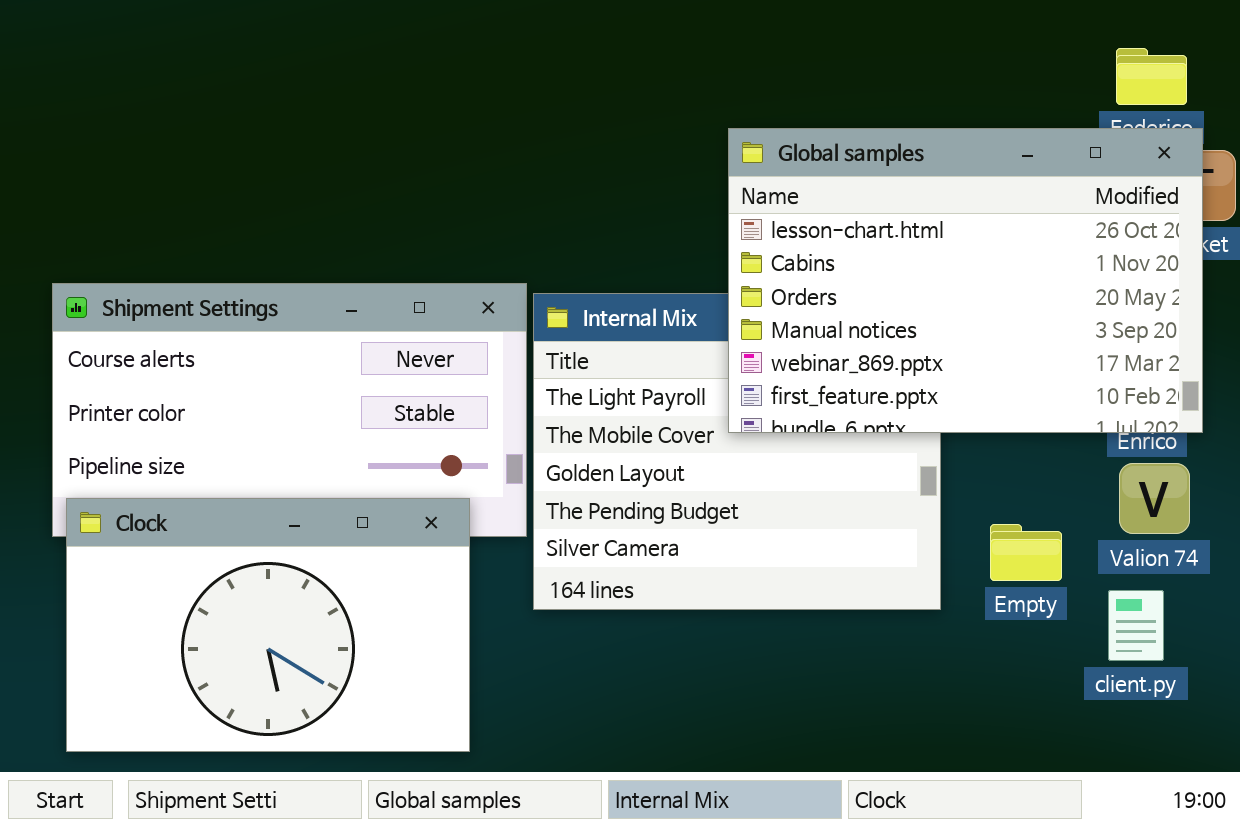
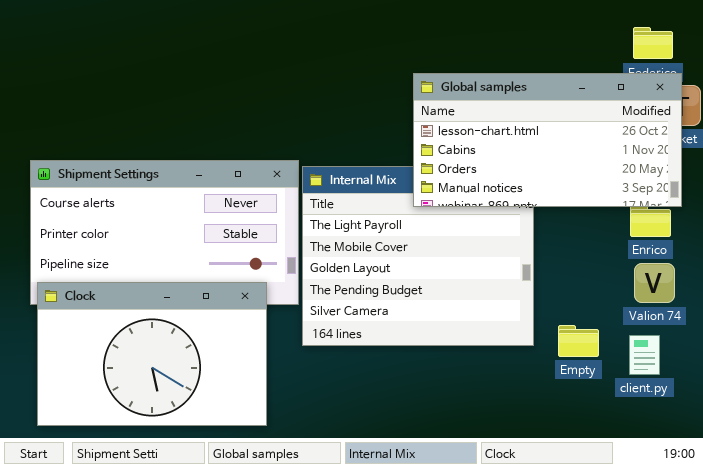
Global samples: [728,128,1203,433] -> [413,73,682,207], resized
Empty: [990,524,1062,581] -> [558,325,599,357], moved

